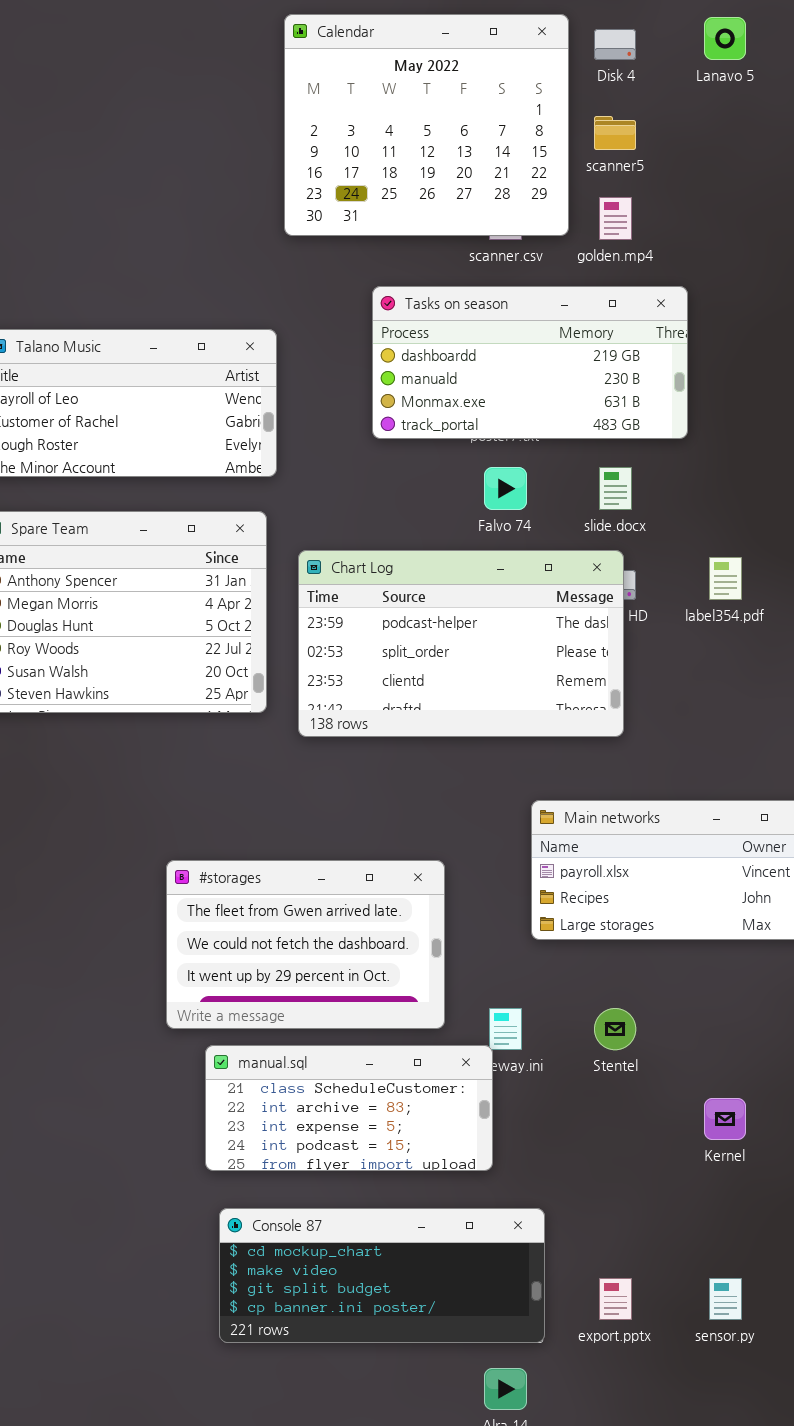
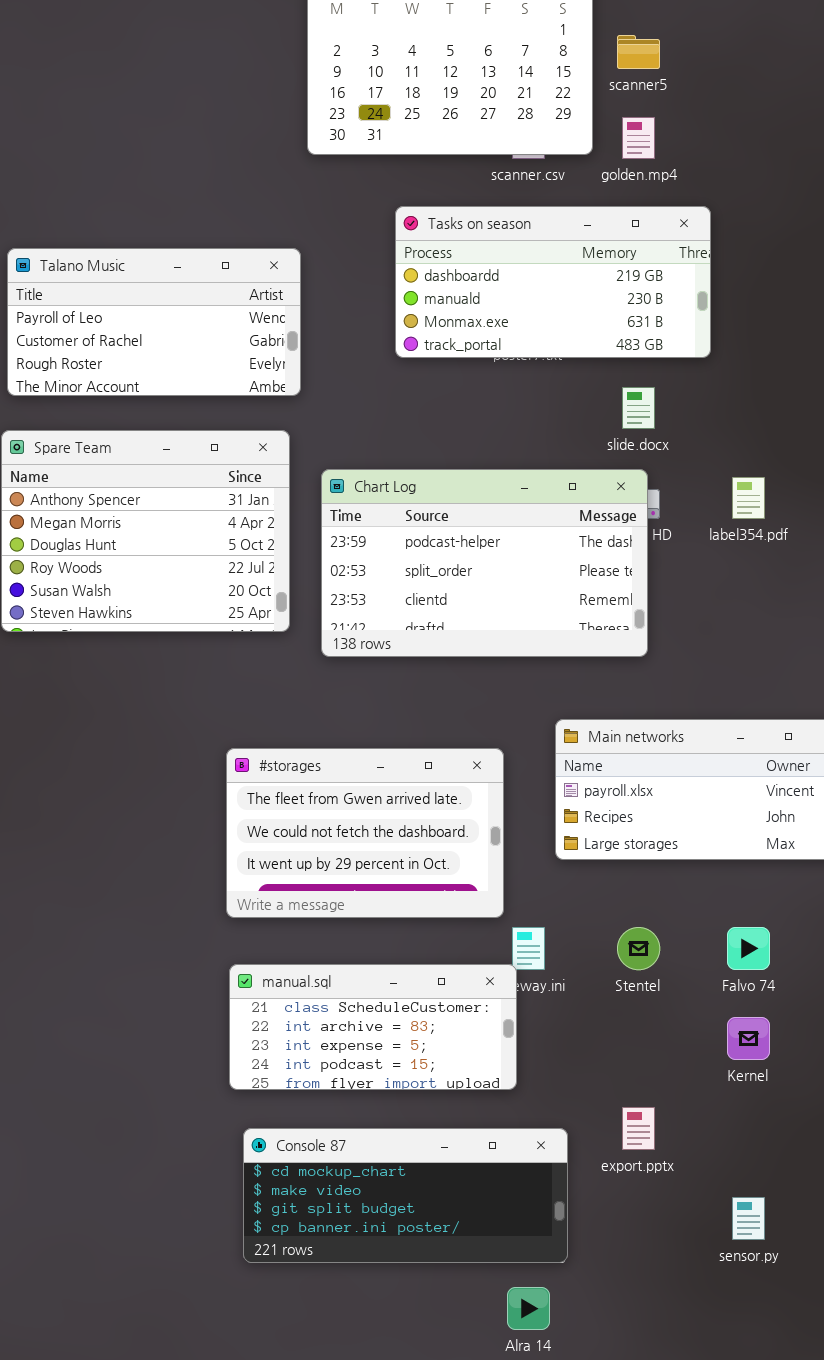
Falvo 74: [484,467,527,510] -> [727,927,770,970], moved
#storages: [166,860,445,1029] -> [226,748,504,918], moved
export.pptx: [599,1278,632,1320] -> [622,1107,655,1150], moved

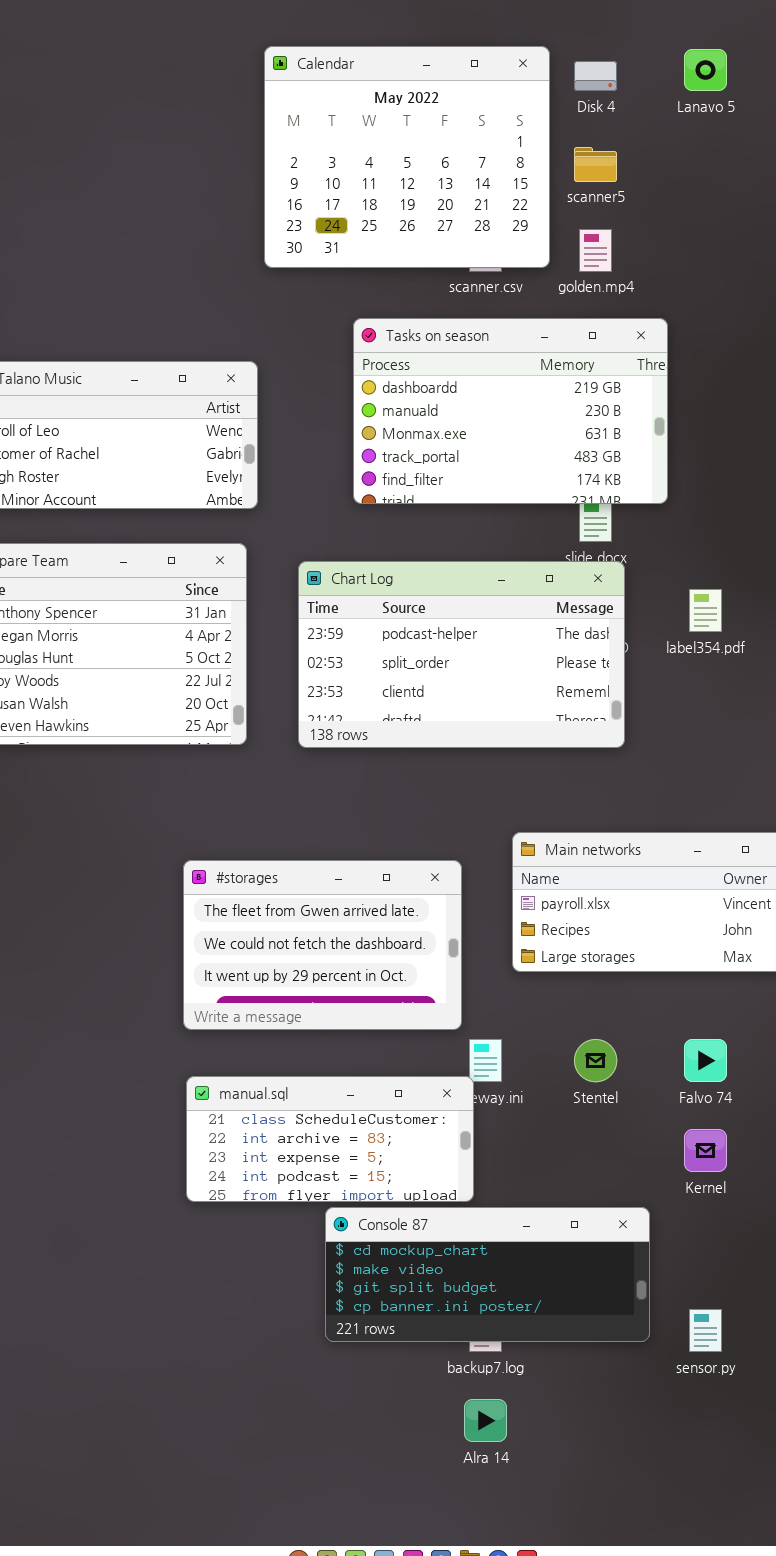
Tasks on season: [395,206,711,358] -> [353,318,668,504], resized
Chart Log: [321,469,648,657] -> [298,561,625,748], moved
Console 87: [243,1128,568,1263] -> [325,1207,650,1342], moved

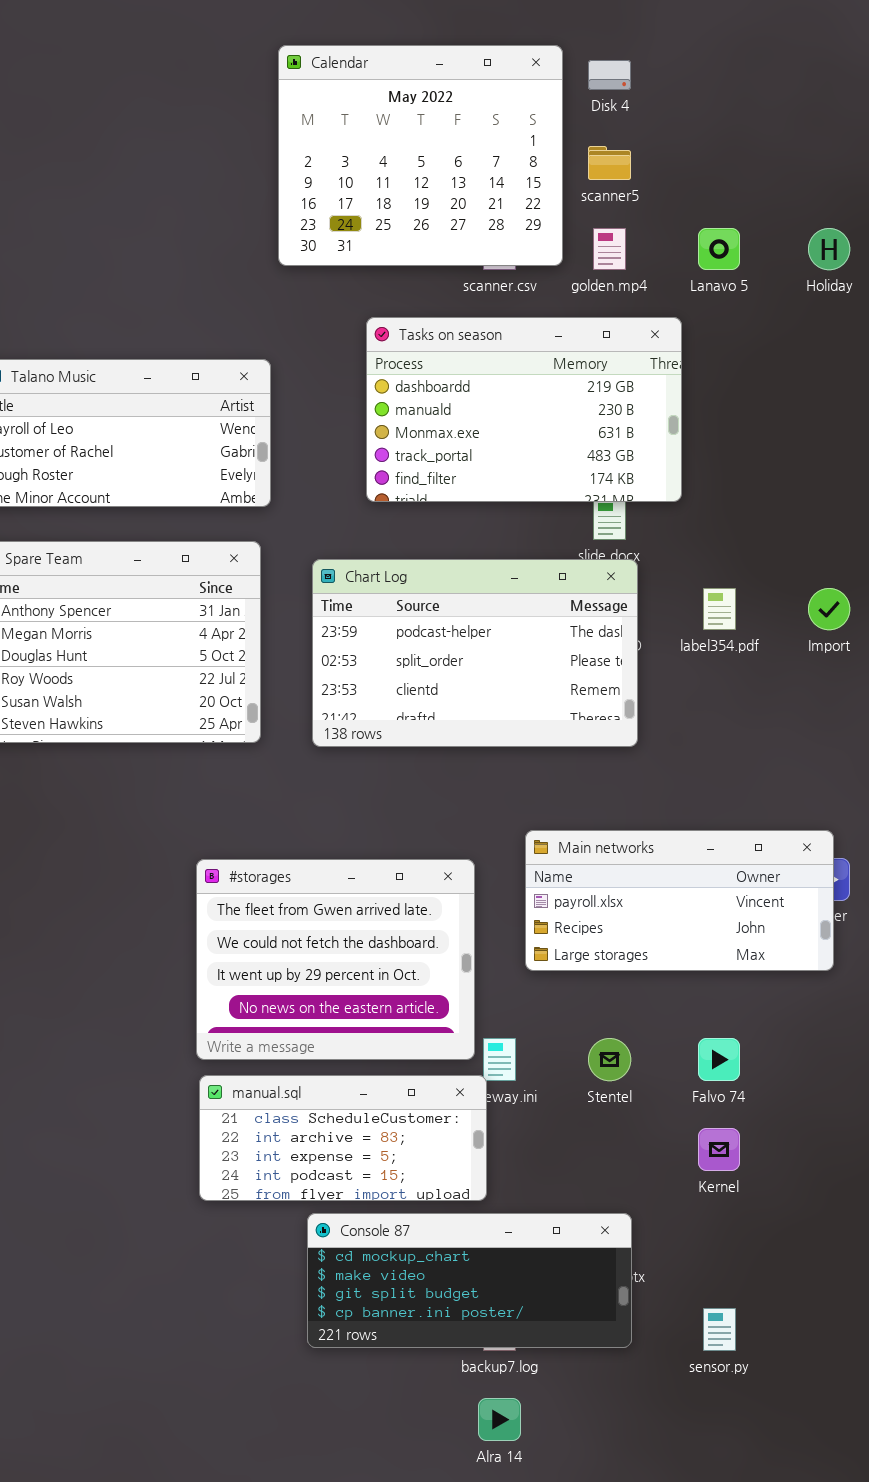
Lanavo 5: [684,49,727,91] -> [698,228,740,270], moved
#storages: [183,860,462,1030] -> [196,859,475,1060], resized
Console 87: [325,1207,650,1342] -> [307,1213,632,1348], moved

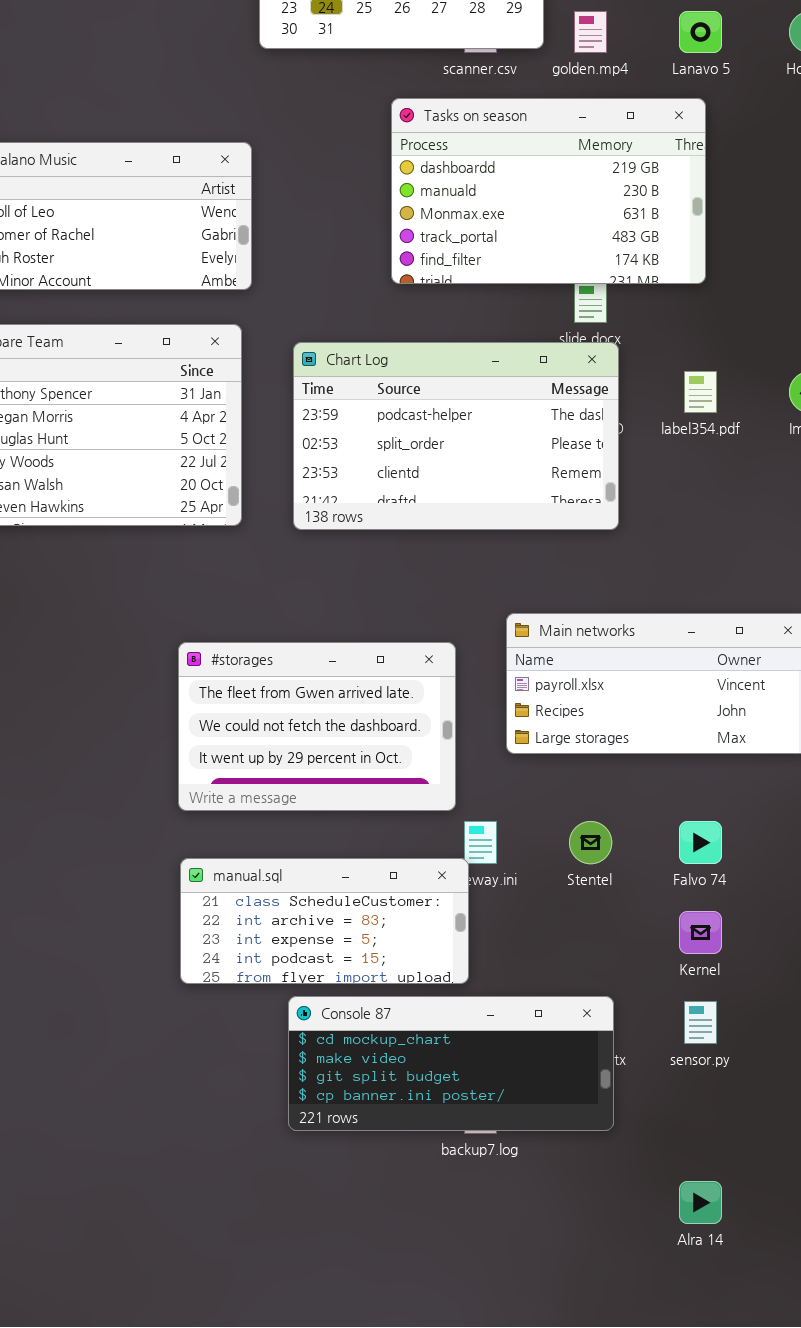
Tasks on season: [366,317,682,502] -> [391,98,706,284], moved
#storages: [196,859,475,1060] -> [178,642,456,811], resized
sensor.py: [703,1308,736,1351] -> [684,1001,717,1044], moved
Alra 14: [478,1398,521,1441] -> [679,1181,722,1224], moved

